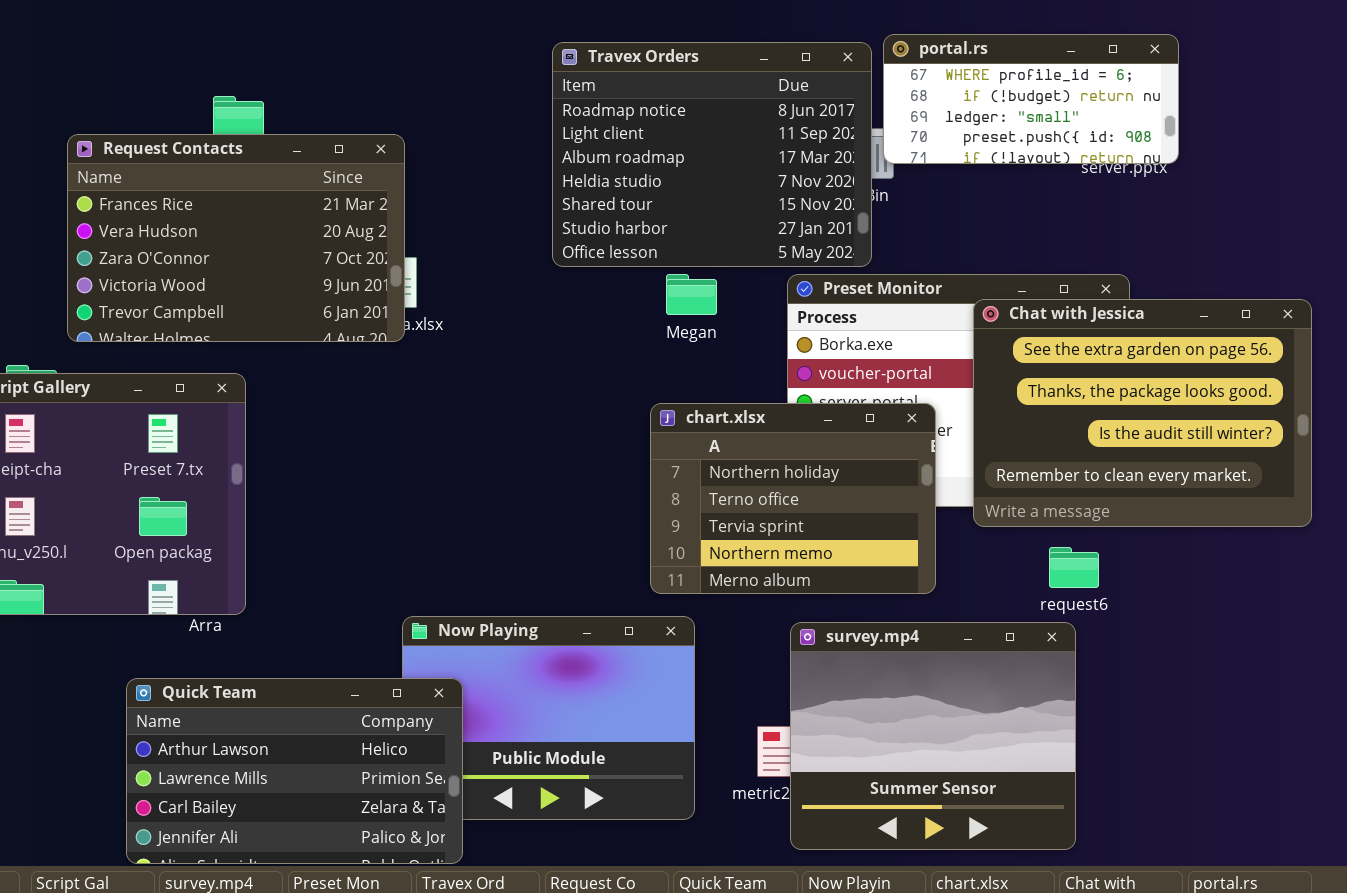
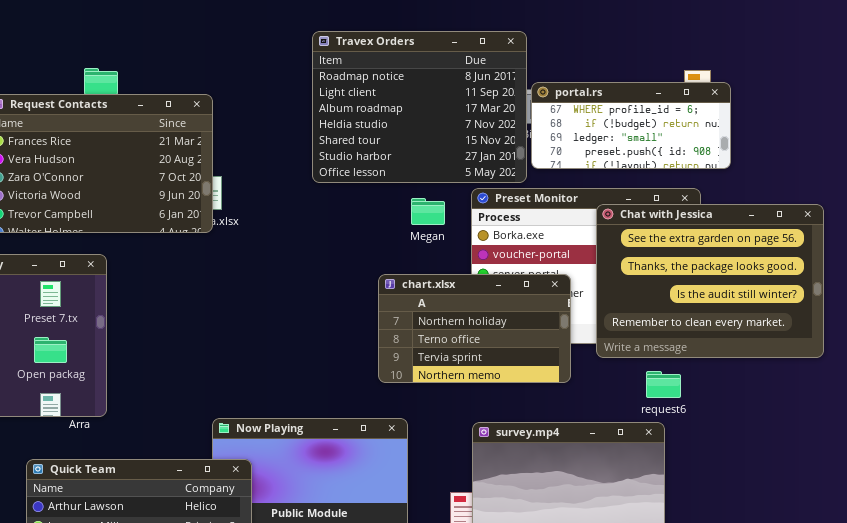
portal.rs: [883,34,1179,164] -> [531,82,731,169], moved
Megan: [666,274,717,315] -> [411,198,445,225], moved
chart.xlsx: [650,403,936,594] -> [378,274,571,383], resized

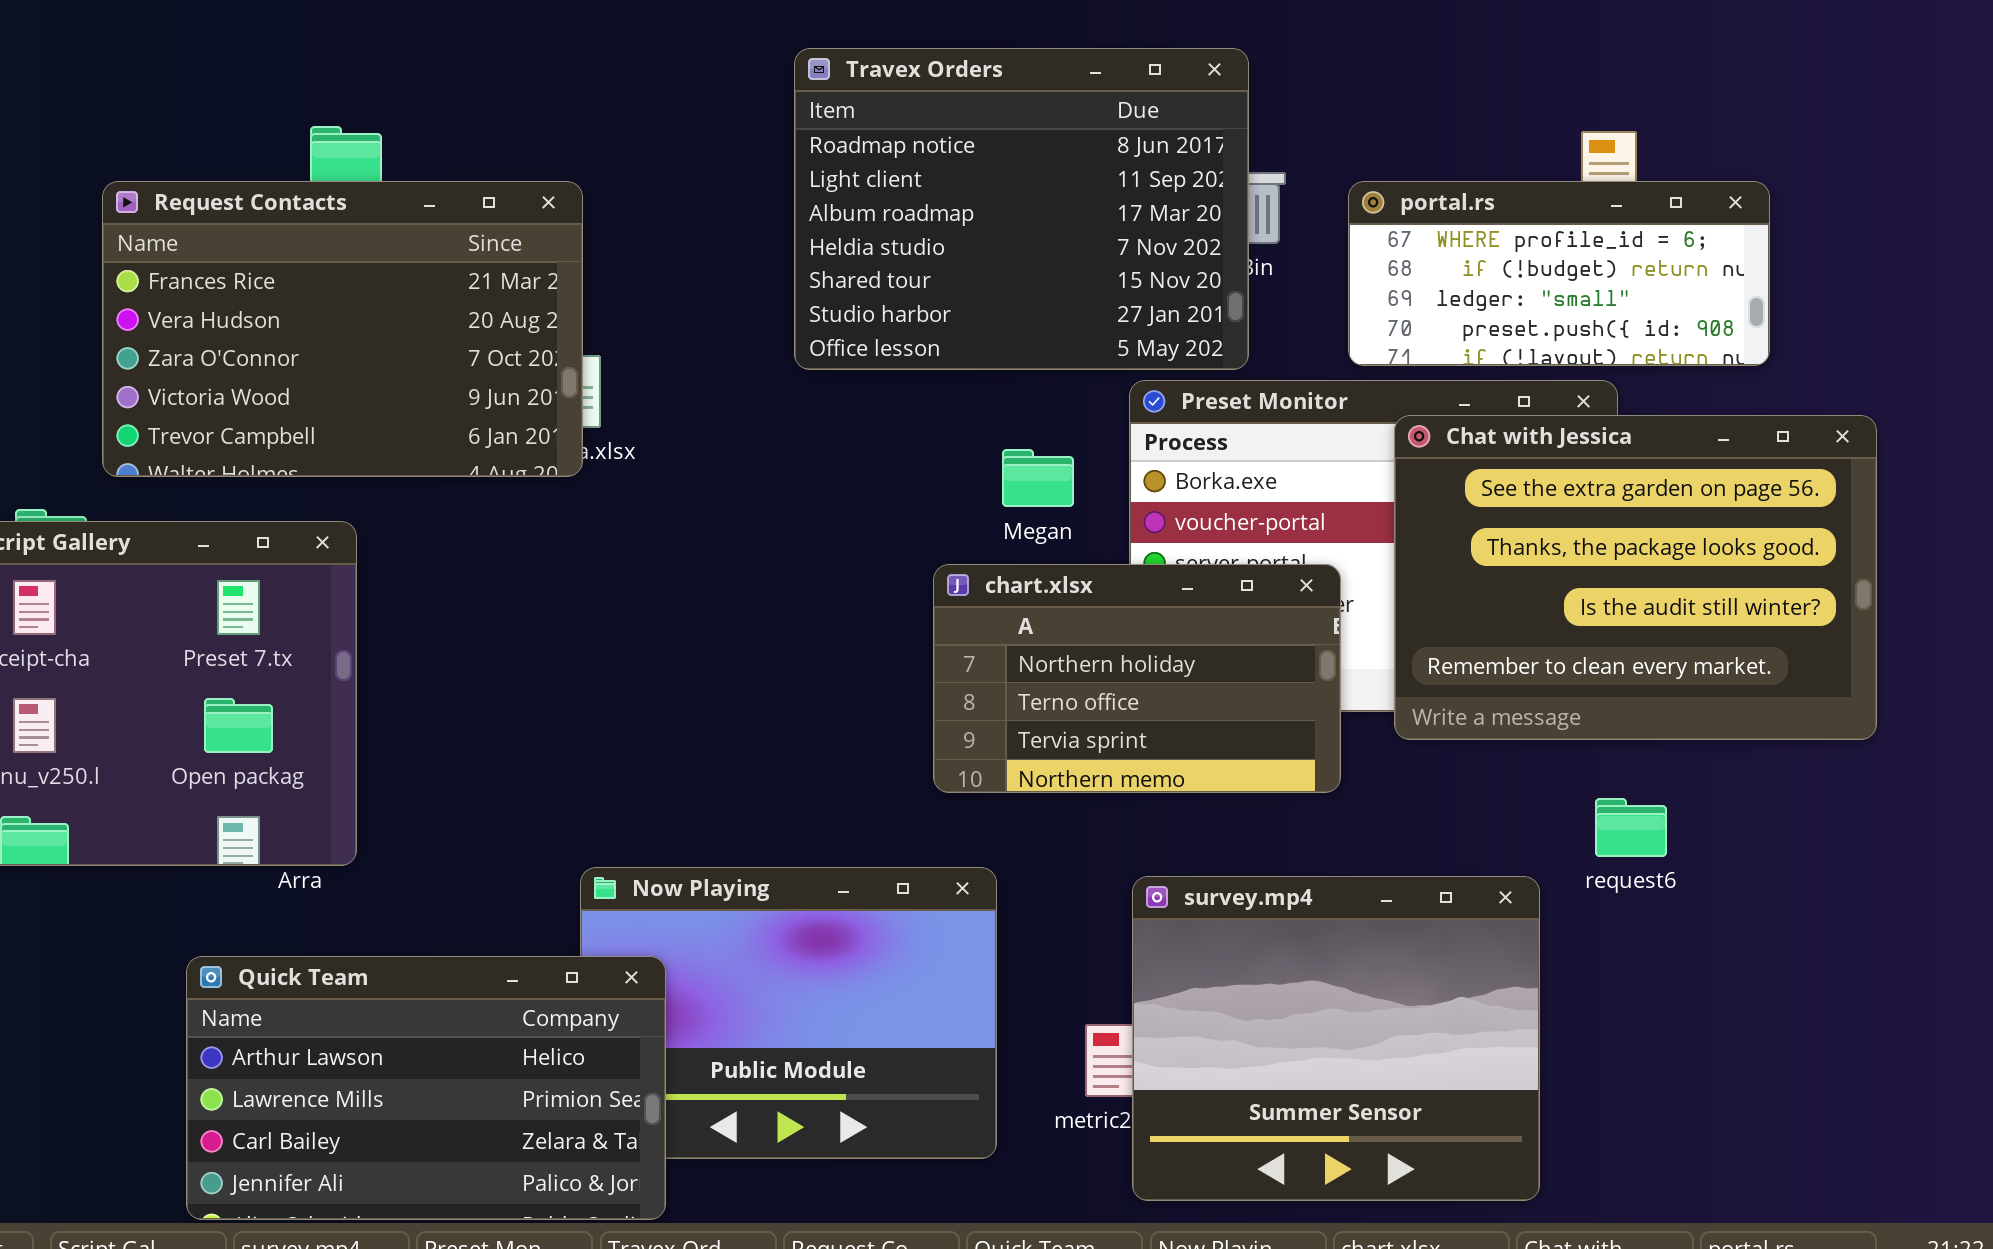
portal.rs: [531,82,731,169] -> [1348,181,1770,366], moved
Megan: [411,198,445,225] -> [1002,449,1074,507], moved
request6: [646,371,681,398] -> [1595,798,1667,857], moved

